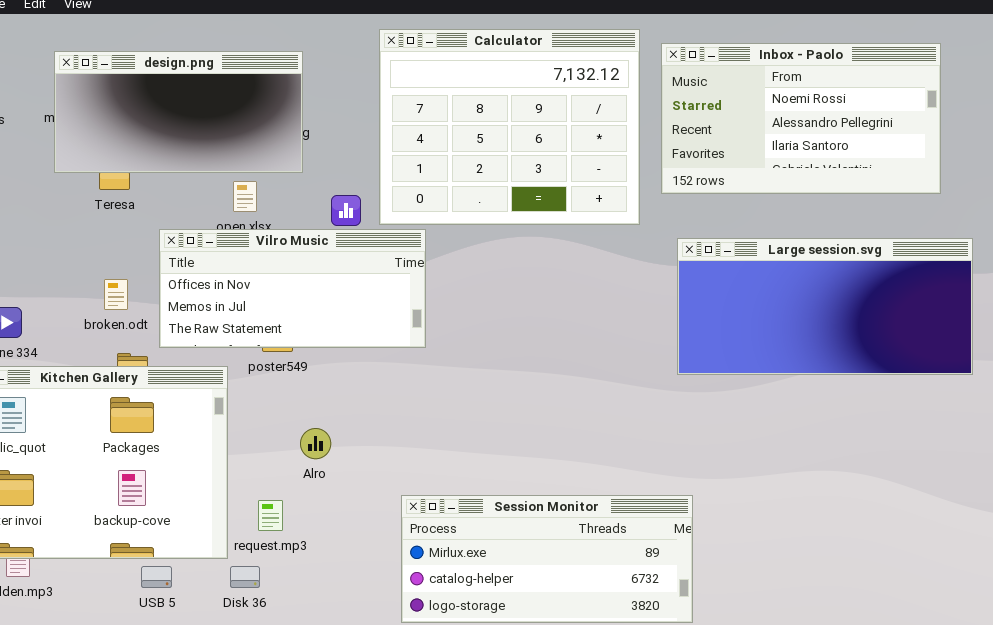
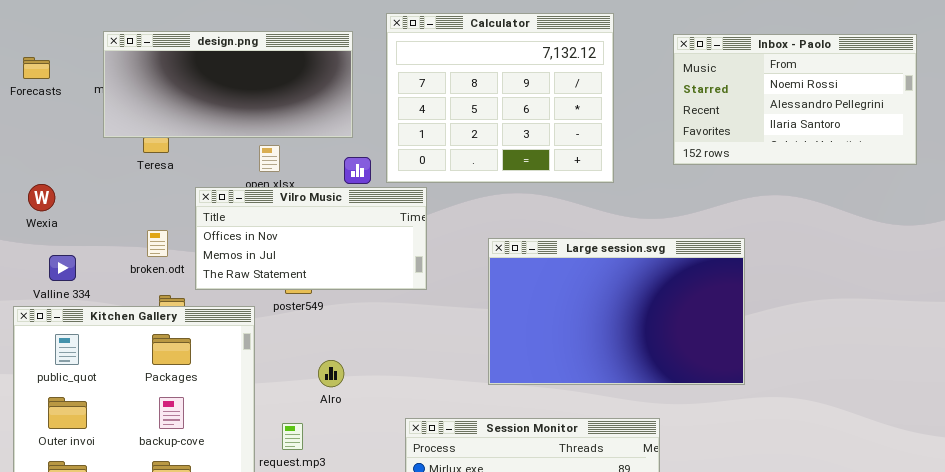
Inbox - Paolo: [661,43,941,194] -> [673,34,917,165], moved
design.png: [54,51,303,173] -> [103,31,353,138], resized
Large session.svg: [677,238,973,375] -> [488,238,745,385], moved, resized

